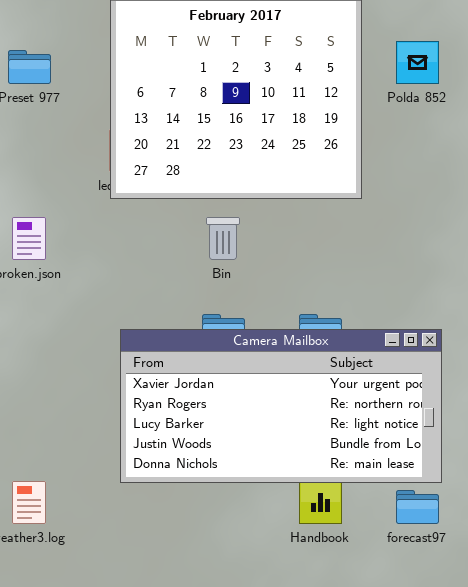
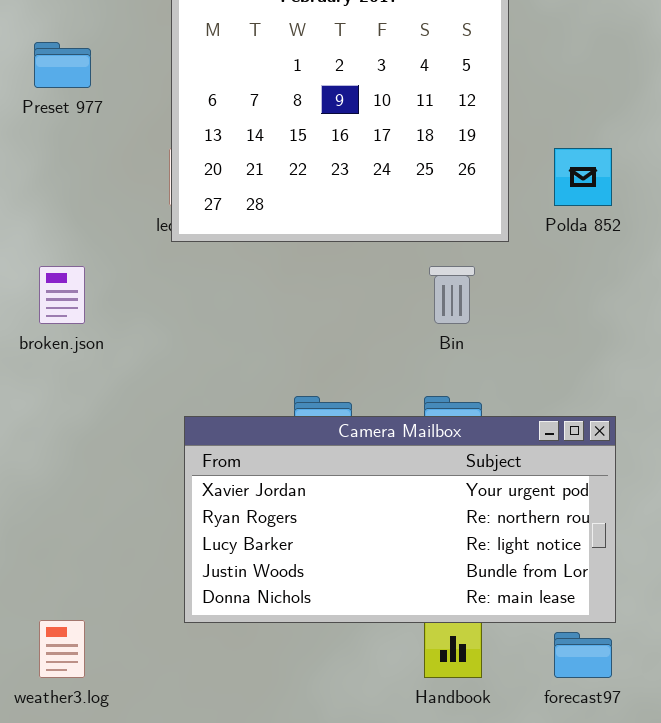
Polda 852: [396,41,439,84] -> [554,148,612,206], moved
Bin: [206,217,240,260] -> [429,266,475,324], moved

